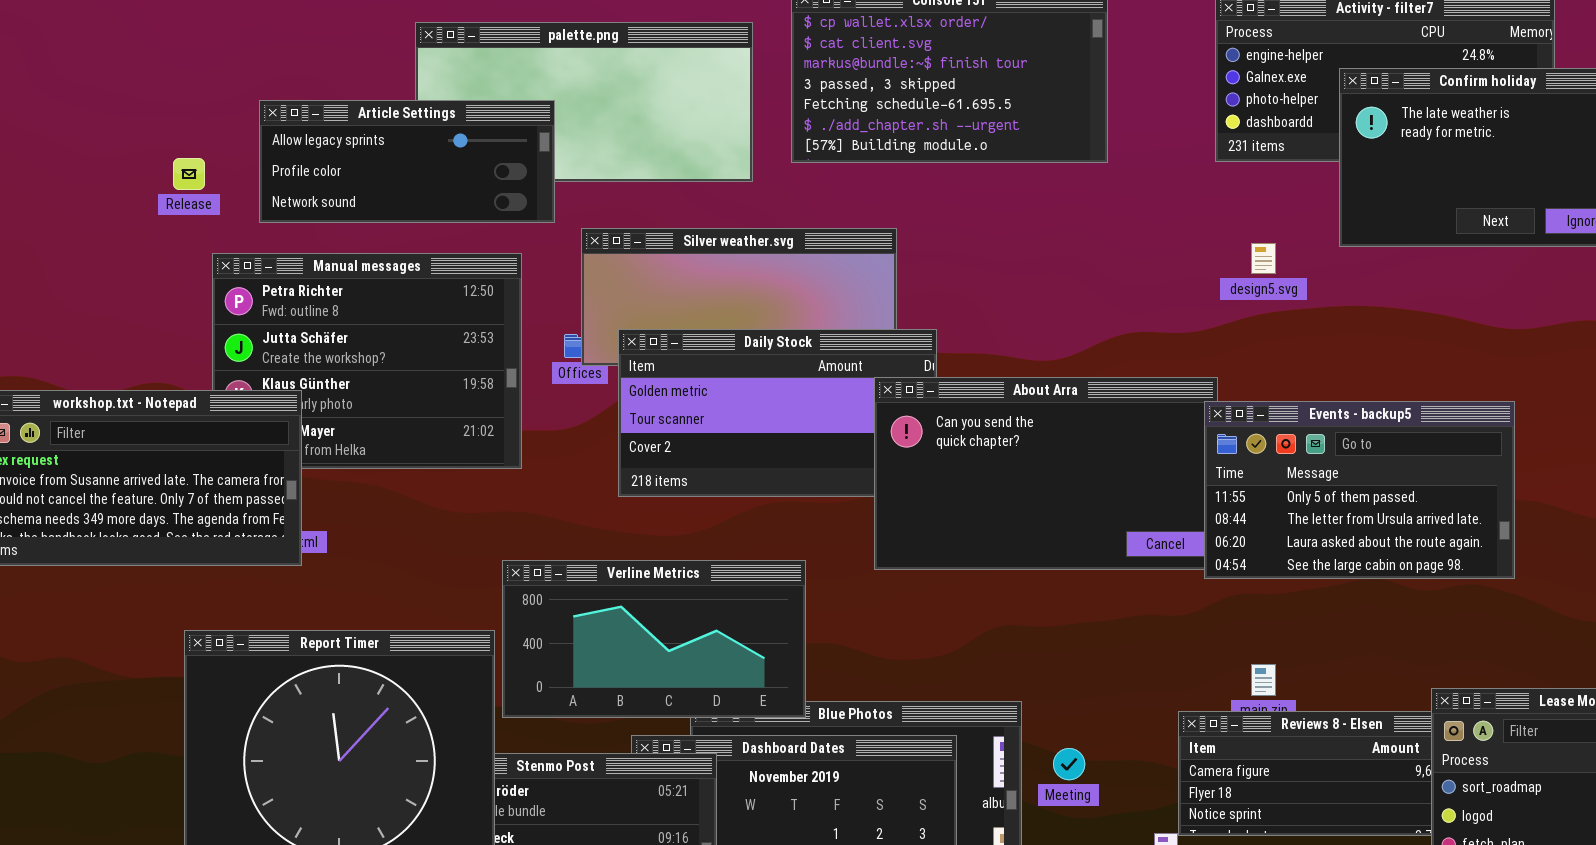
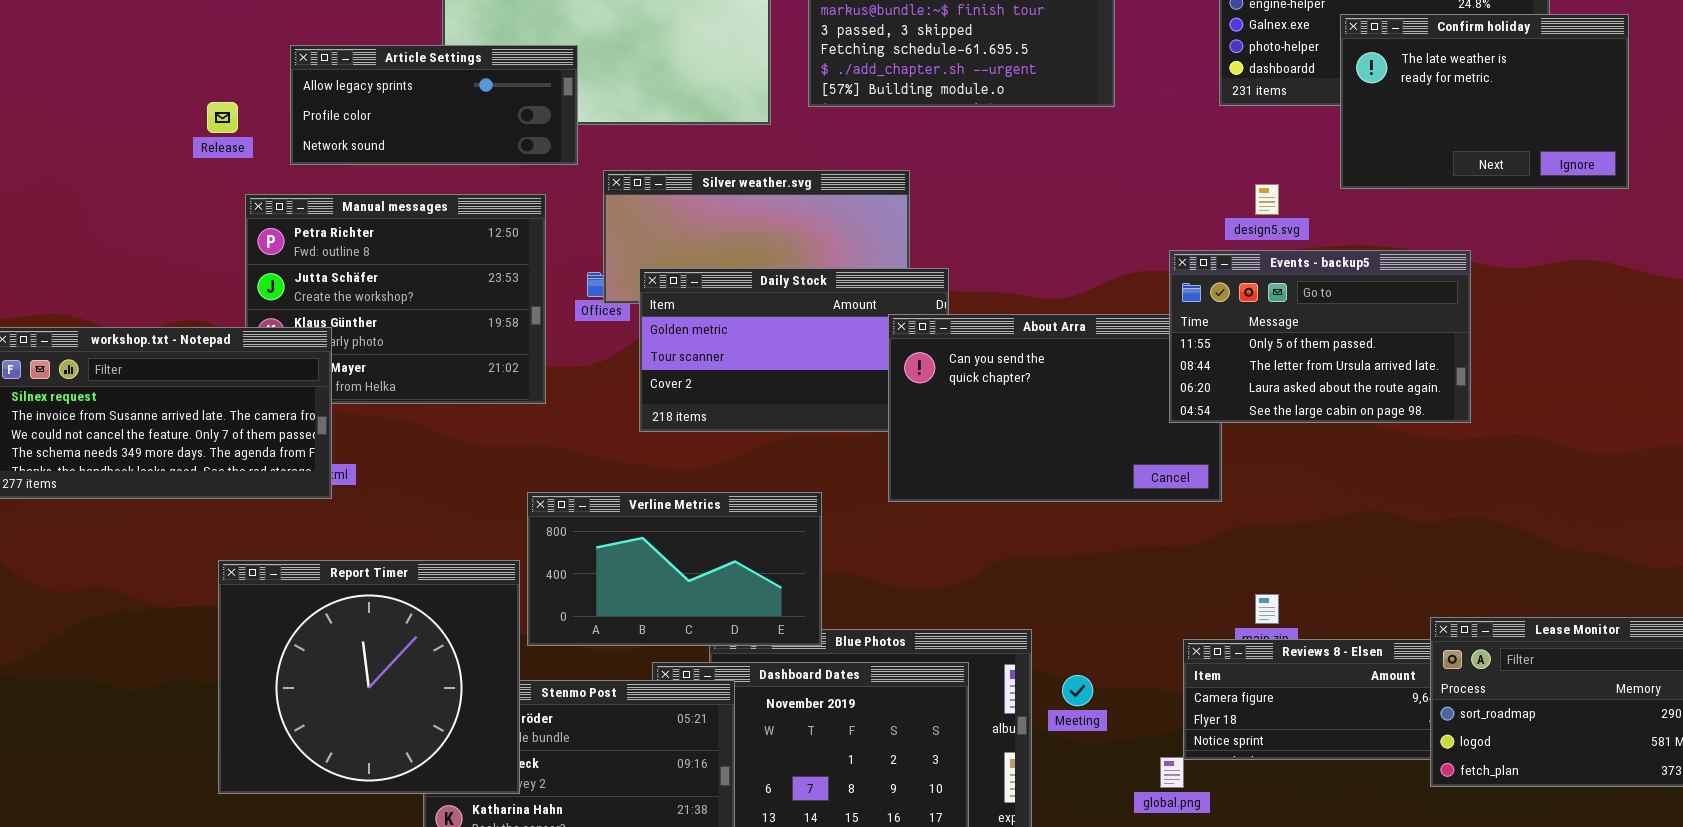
Events - backup5: [1204,401,1515,579] -> [1169,250,1471,423], moved

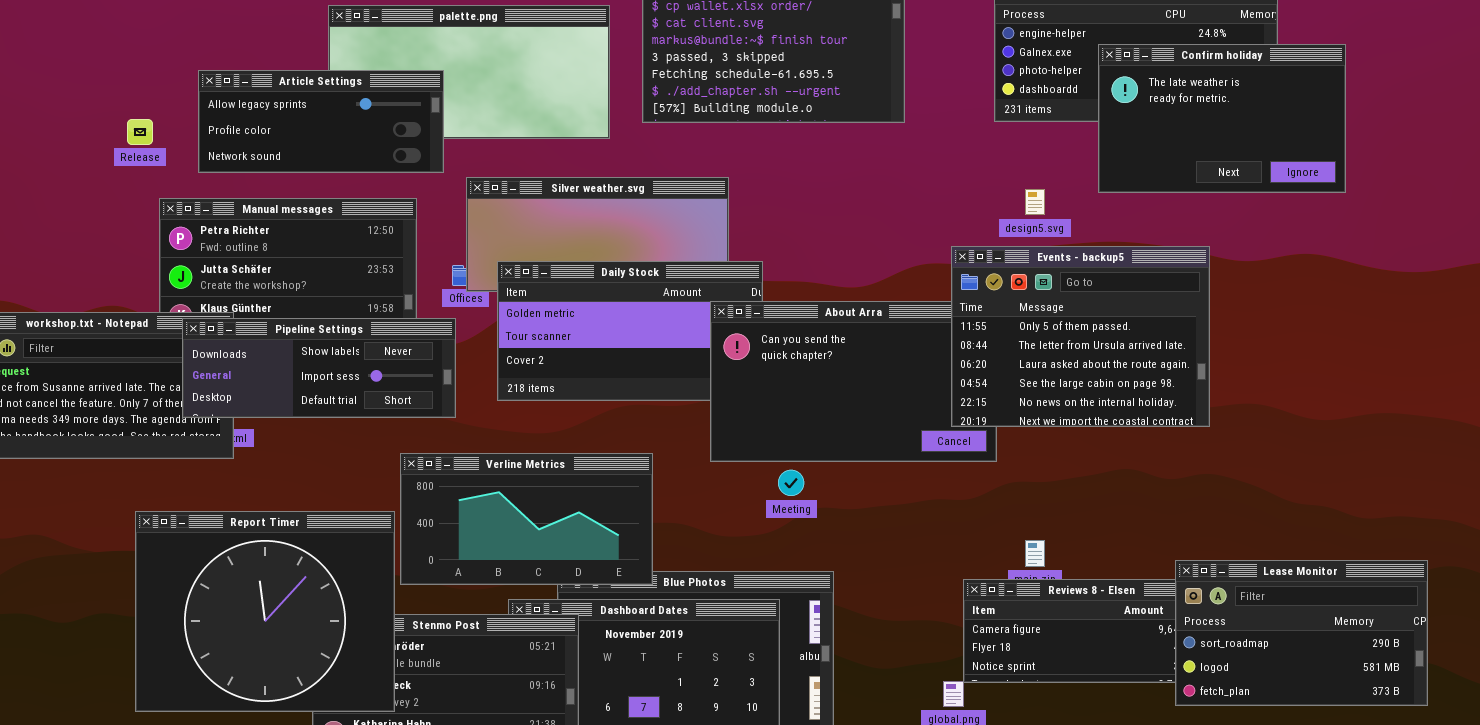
Events - backup5: [1169,250,1471,423] -> [951,246,1210,427], resized
Pipeline Settings: none -> [182,318,456,418], opened
Meeting: [1062,675,1093,706] -> [778,470,804,496], moved

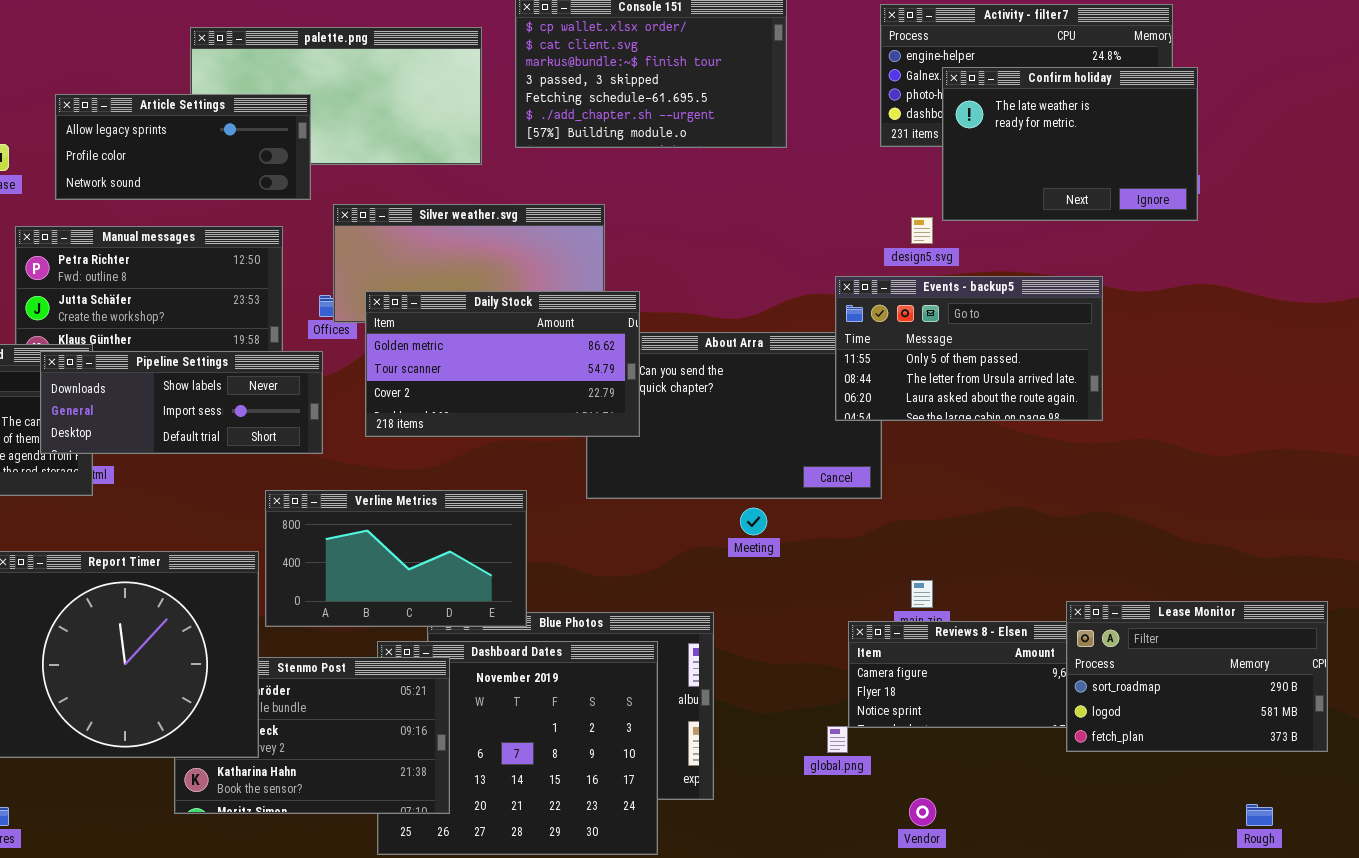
Confirm holiday: [1098,44,1346,193] -> [942,67,1198,221], moved
Events - backup5: [951,246,1210,427] -> [835,276,1103,421], resized
Daily Stock: [497,261,763,401] -> [365,291,640,437], raised
Meeting: [778,470,804,496] -> [740,508,767,535], moved

